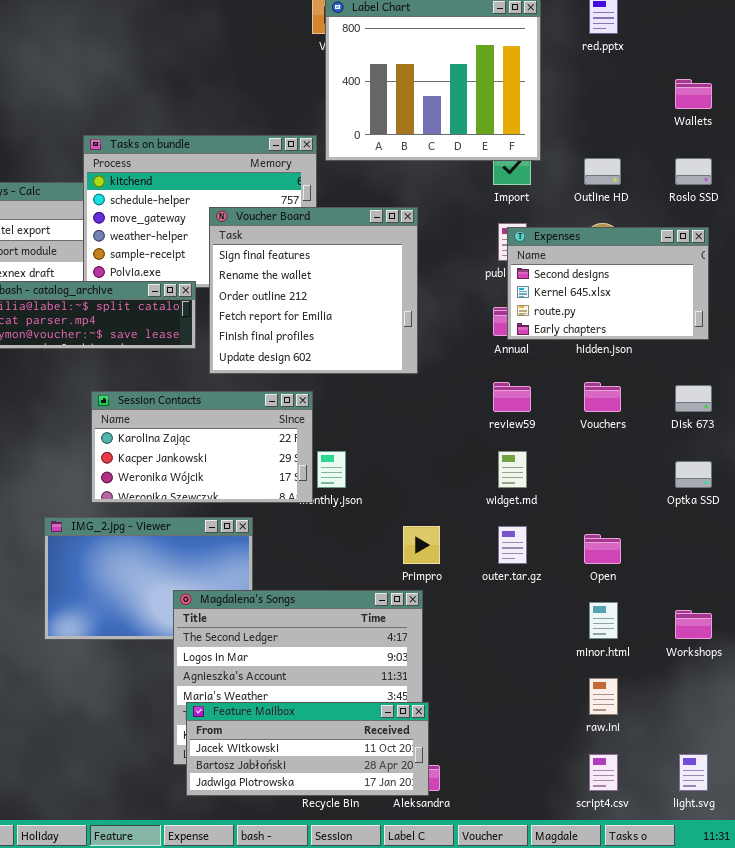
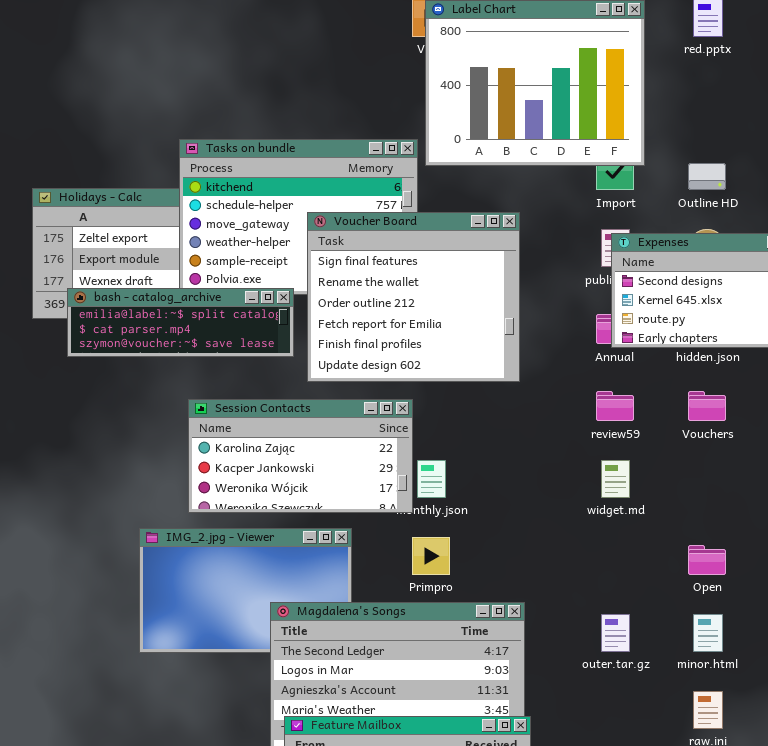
Primpro: [403,526,440,564] -> [412,537,450,575], moved
outer.tar.gz: [498,526,527,564] -> [601,614,630,652], moved

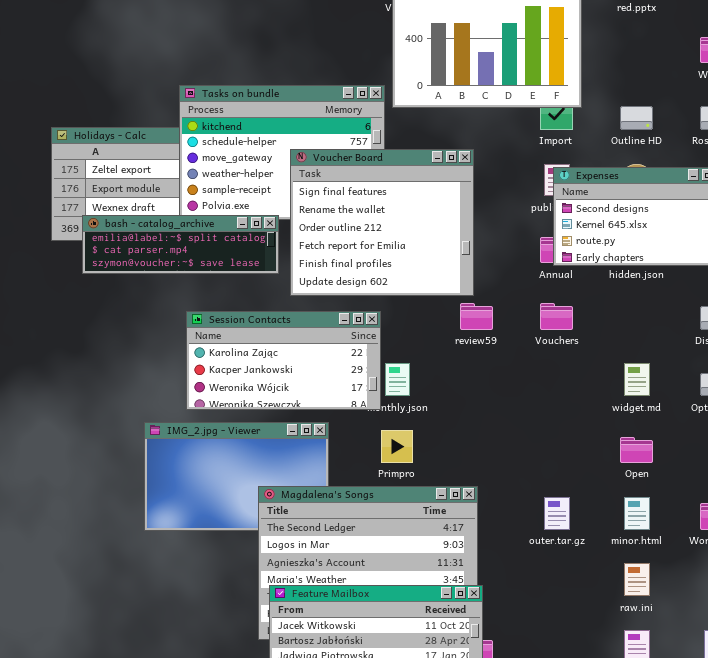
review59: [596,391,634,421] -> [460,303,493,330], moved
Vouchers: [688,391,726,421] -> [540,303,573,330], moved
widget.md: [601,460,630,498] -> [624,363,650,396], moved

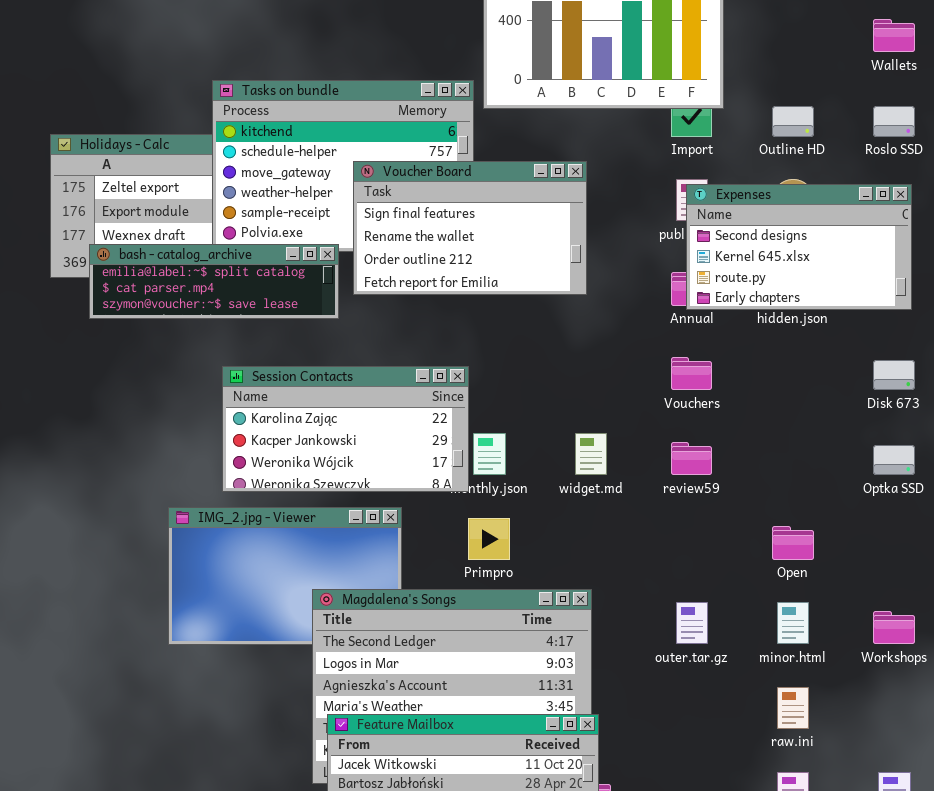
Voucher Board: [290,149,474,296] -> [353,161,587,295], resized
review59: [460,303,493,330] -> [671,442,712,475], moved
widget.md: [624,363,650,396] -> [575,433,607,475], moved

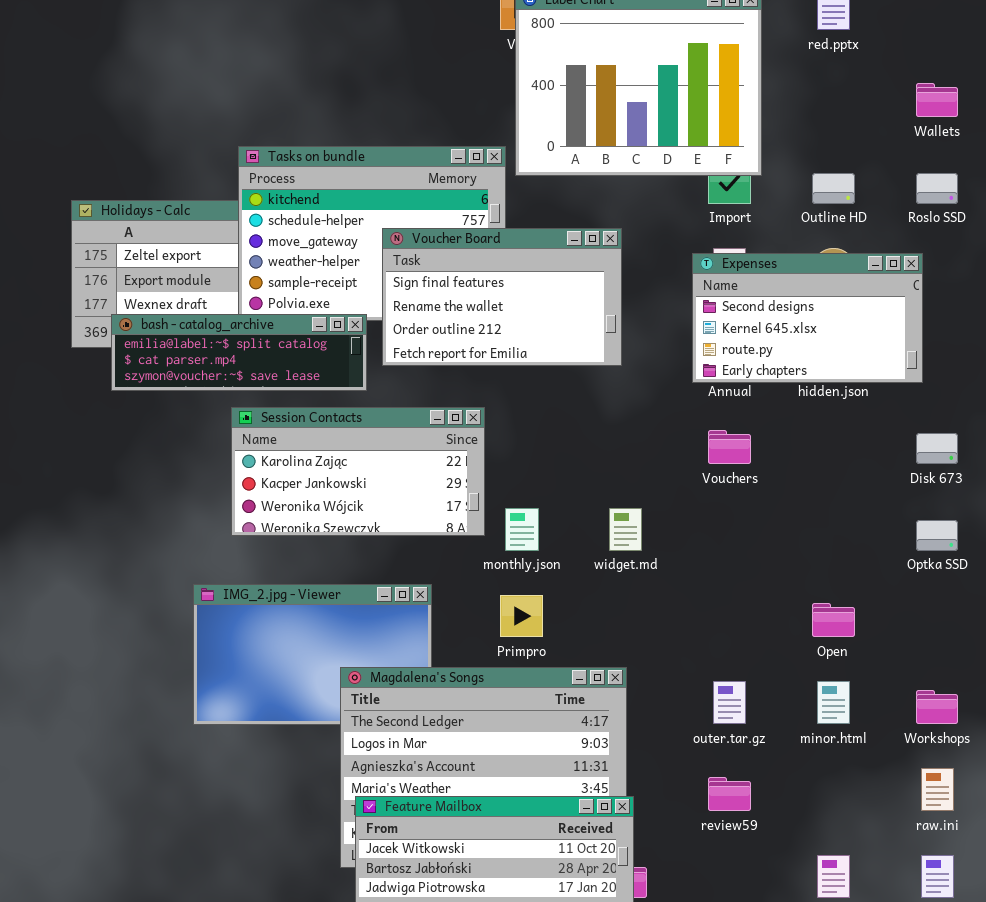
Expenses: [686,184,912,310] -> [692,253,923,383], moved
Session Contacts: [222,366,469,492] -> [231,407,485,536], moved
review59: [671,442,712,475] -> [708,777,751,811], moved
raw.ini: [777,687,809,729] -> [921,768,954,811], moved

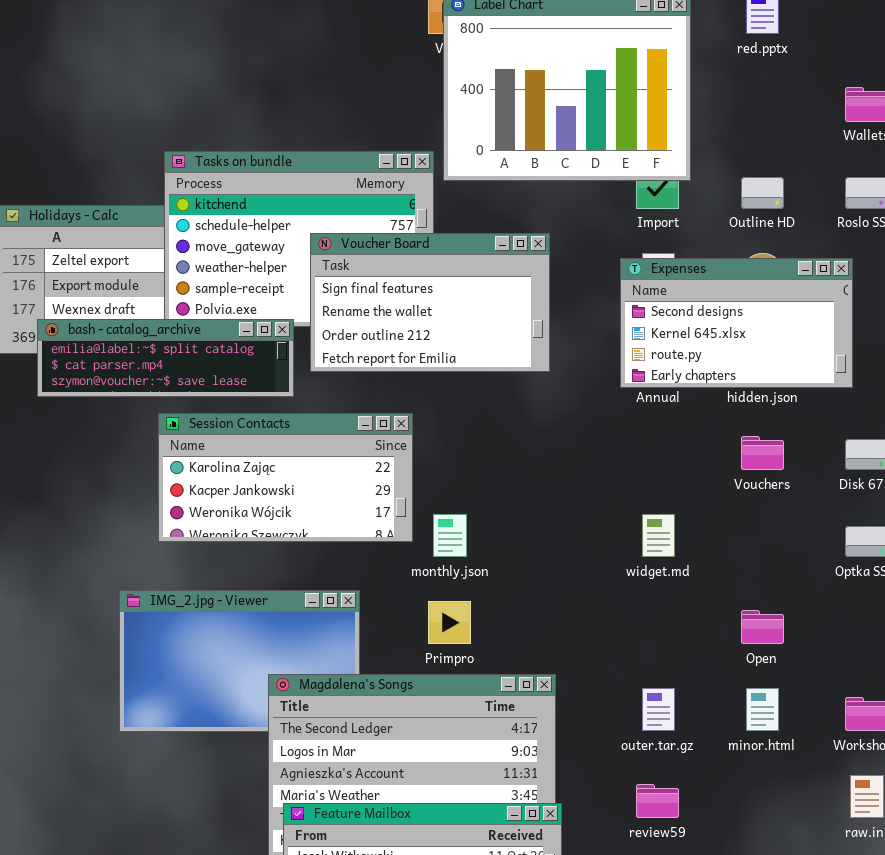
Vouchers: [708,430,751,464] -> [741,436,784,470], moved
widget.md: [609,508,642,551] -> [642,514,675,557], moved

